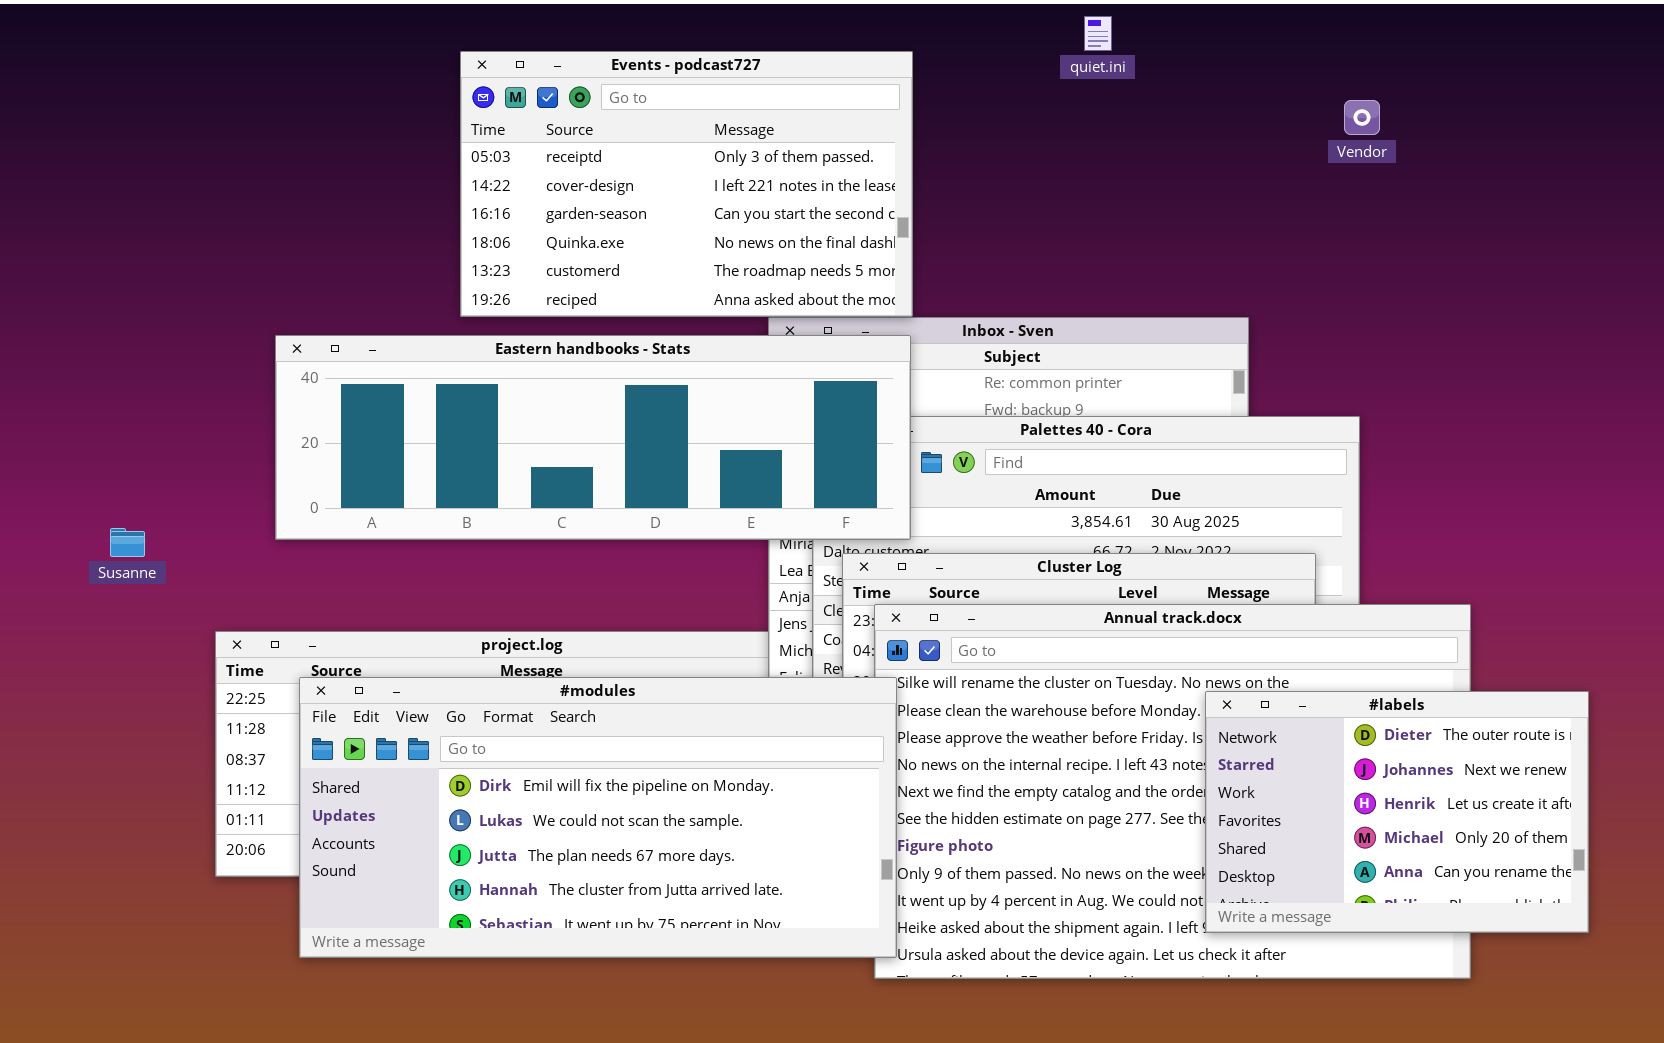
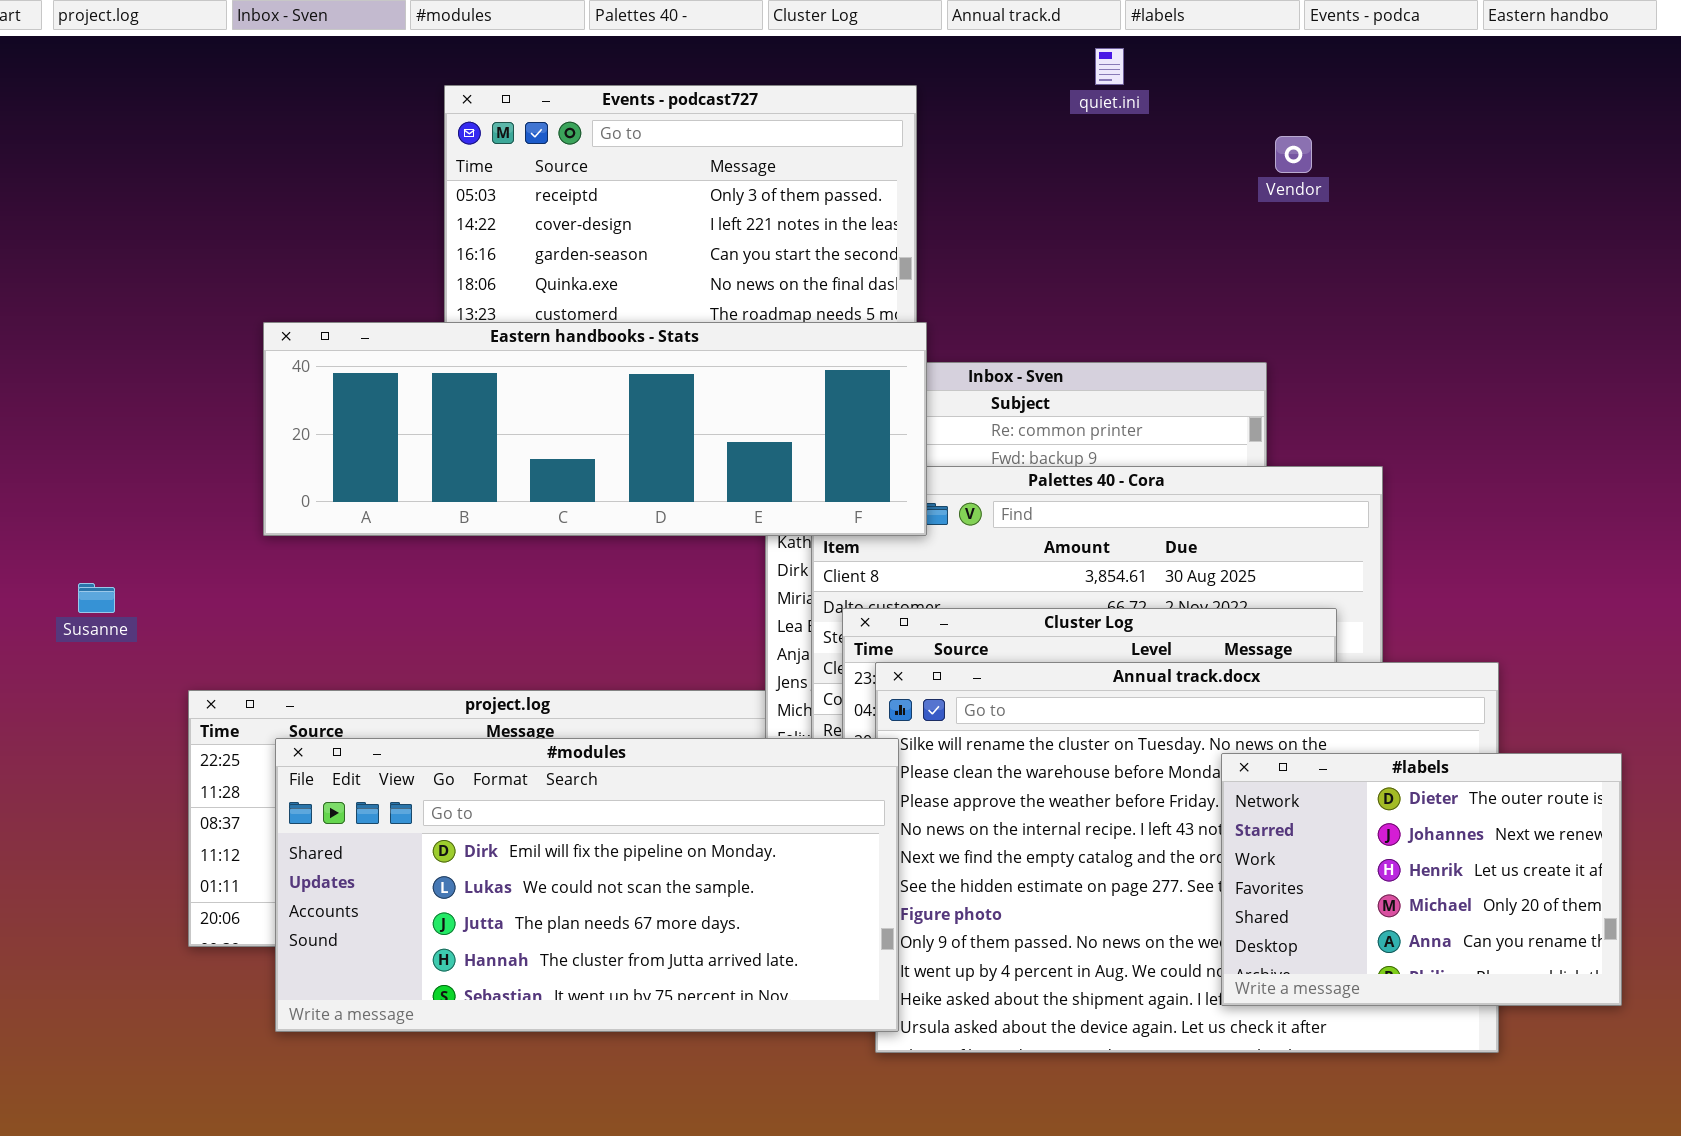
Vendor: [1344,100,1380,135] -> [1275,136,1312,173], moved
Eastern handbooks - Stats: [275,335,911,540] -> [263,322,927,536], moved

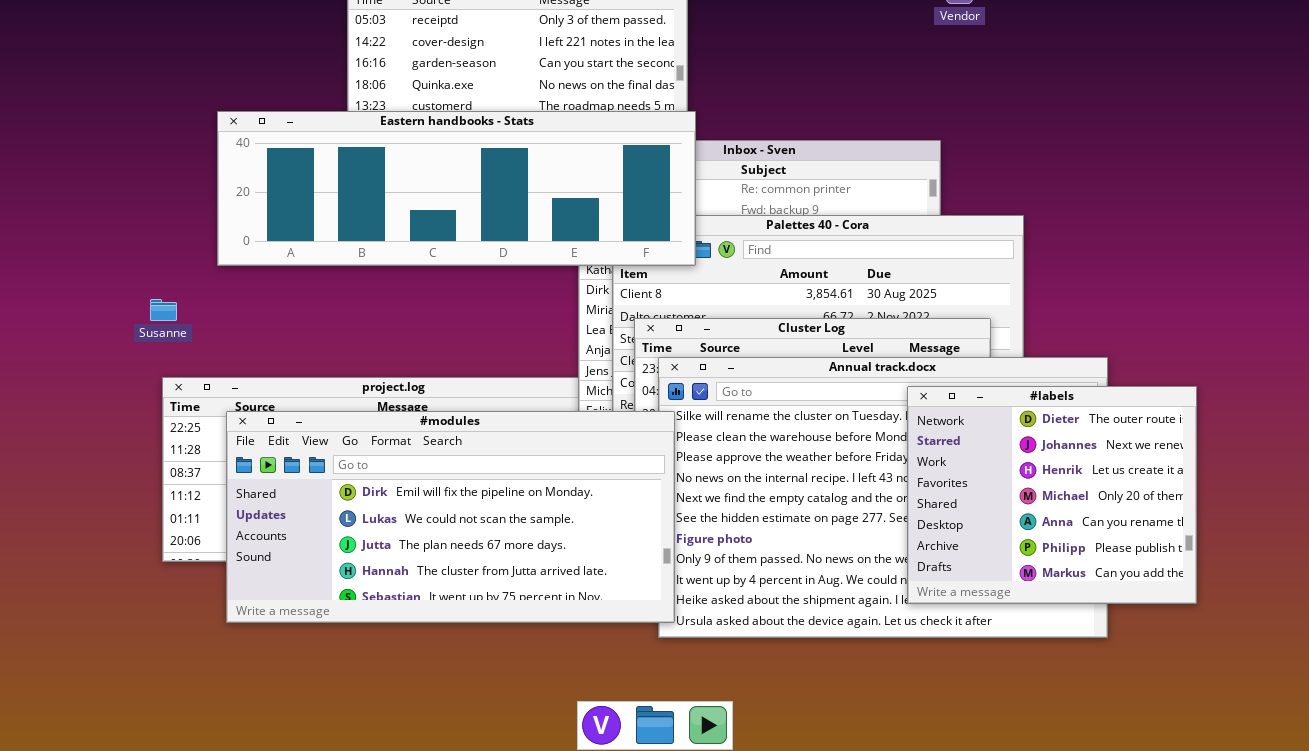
Susanne: [78,583,115,613] -> [150,299,177,321], moved
#labels: [1221,753,1622,1006] -> [907,386,1197,604], resized

